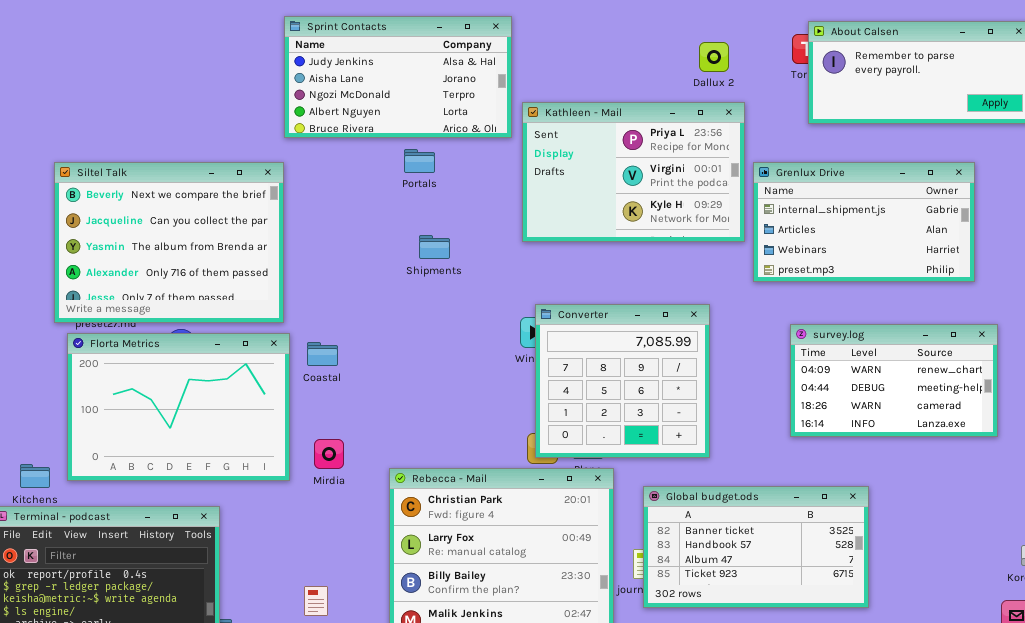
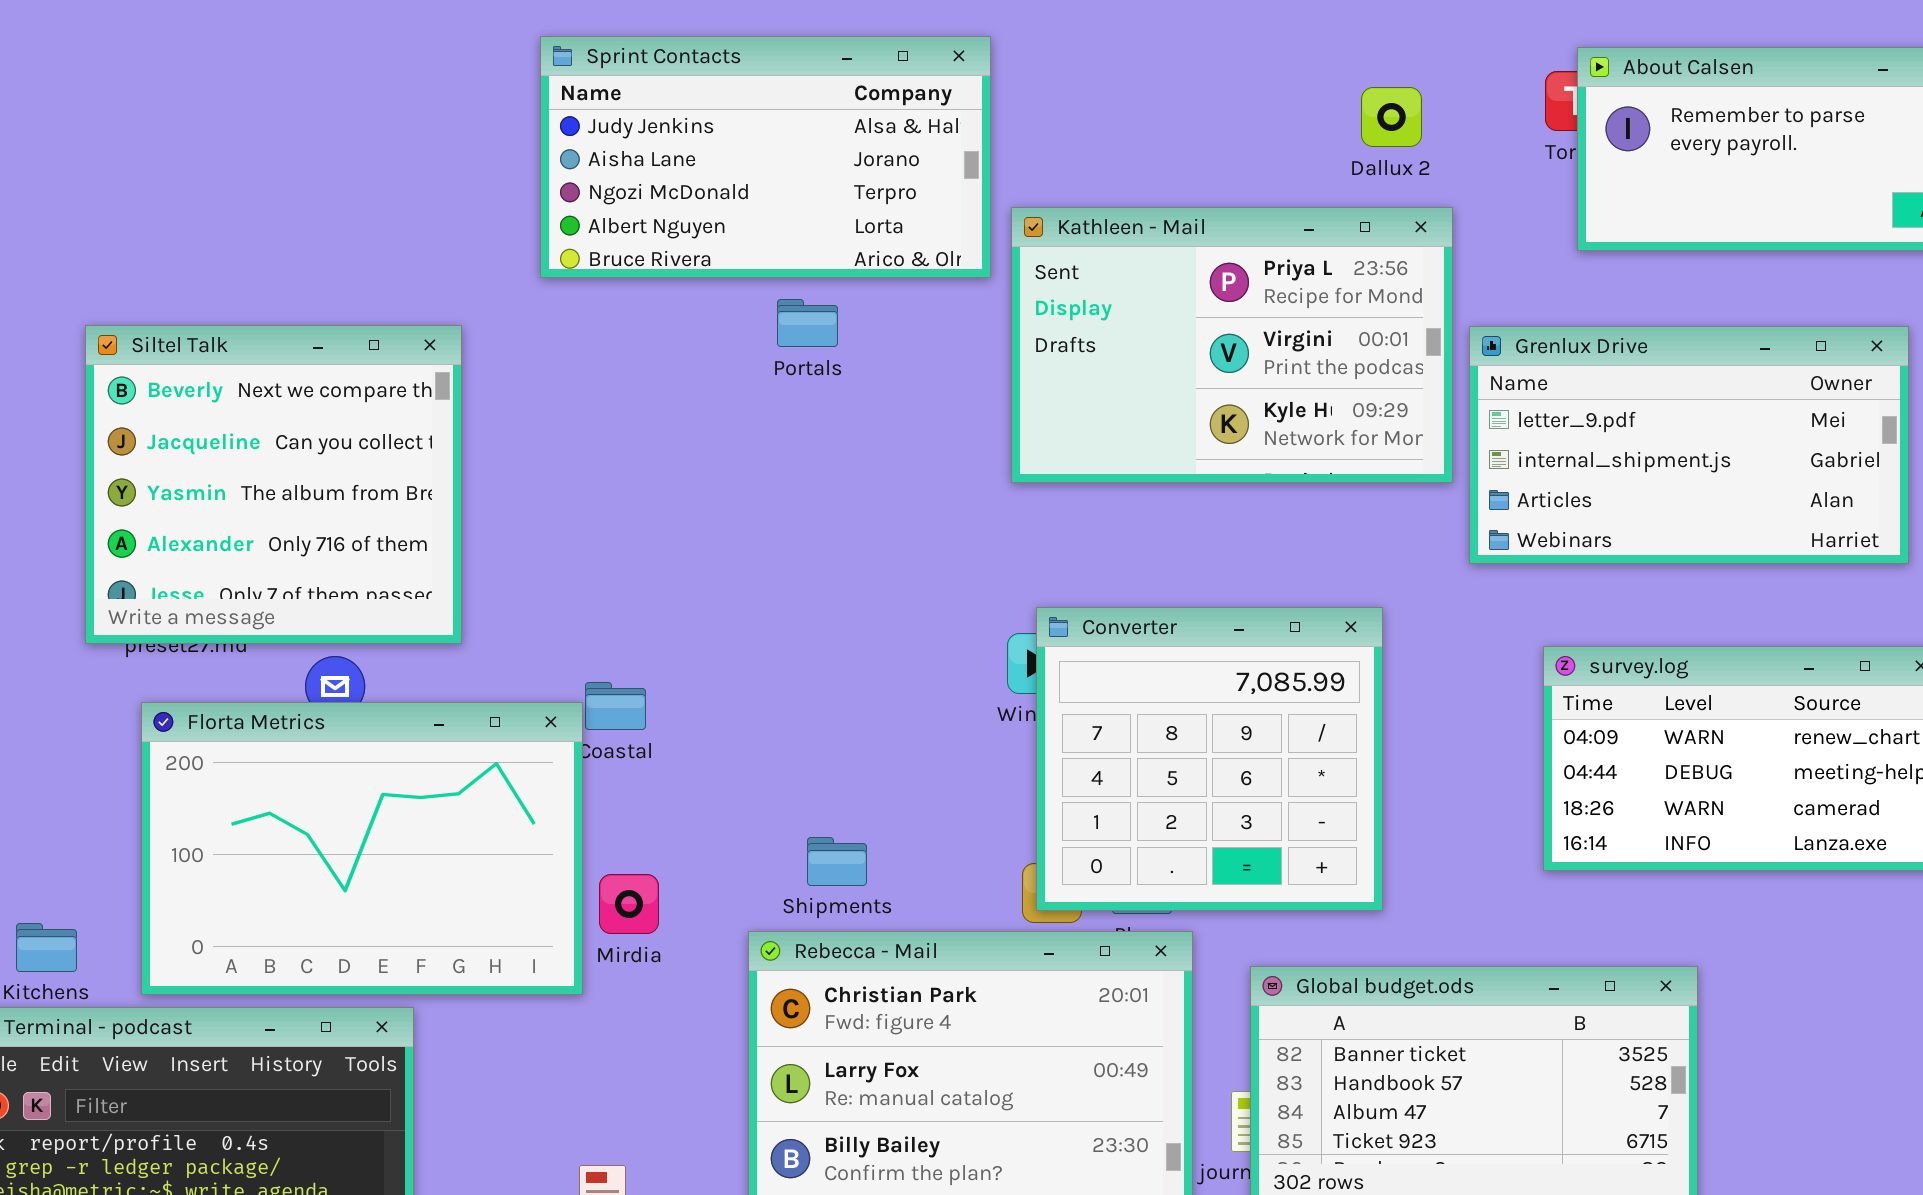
Siltel Talk: [54,162,284,323] -> [85,325,462,644], resized
Grenlux Drive: [753,162,975,282] -> [1469,326,1909,564], scrolled up 1 row
Shipments: [419,235,450,259] -> [807,837,867,886], moved
Florta Metrics: [67,333,290,481] -> [141,702,583,995], moved

